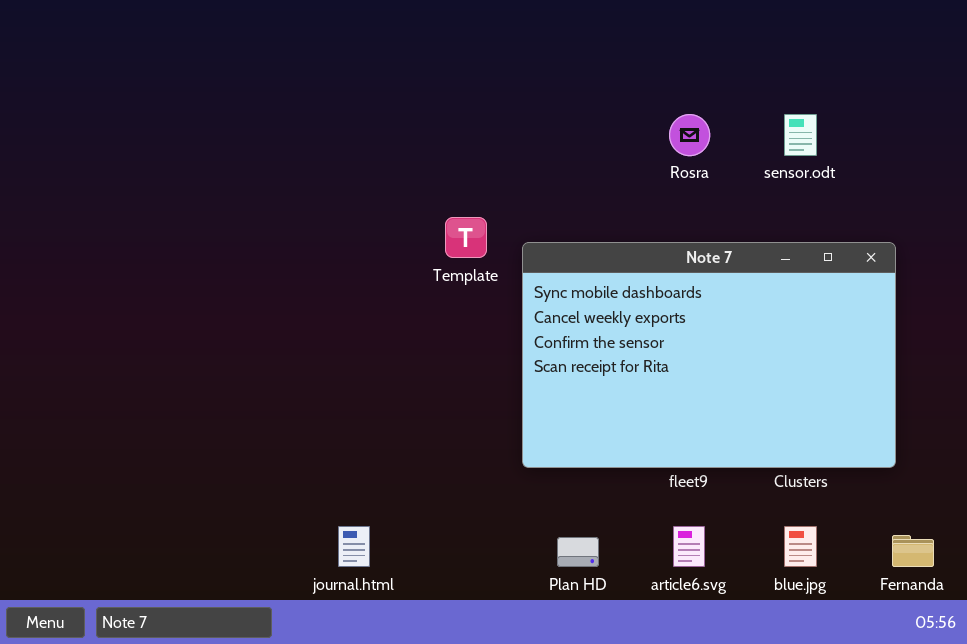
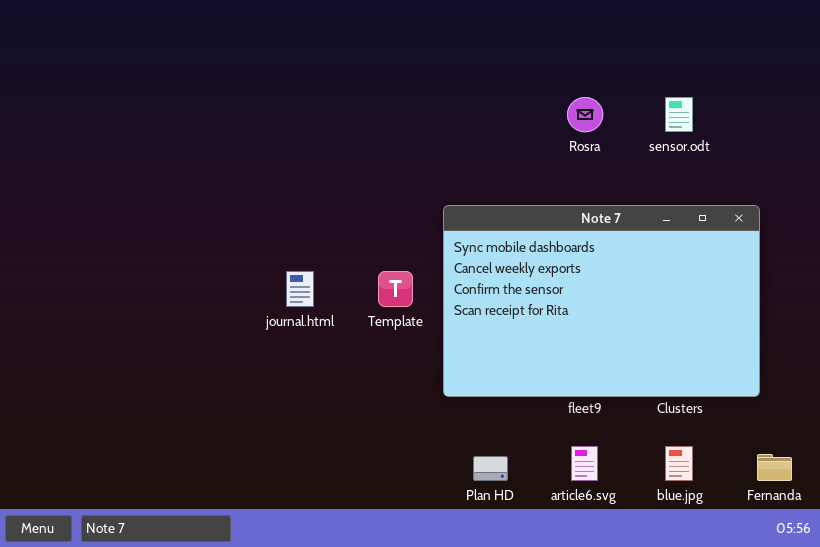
Template: [445,217,487,258] -> [378,271,413,307], moved
journal.html: [338,526,370,567] -> [286,271,314,307], moved

